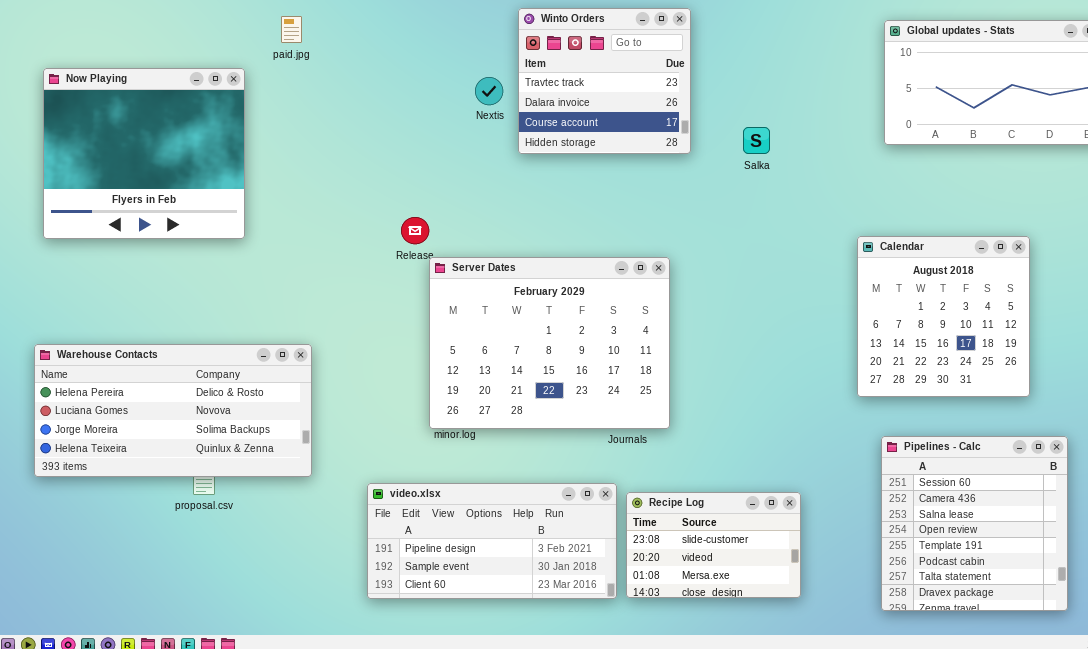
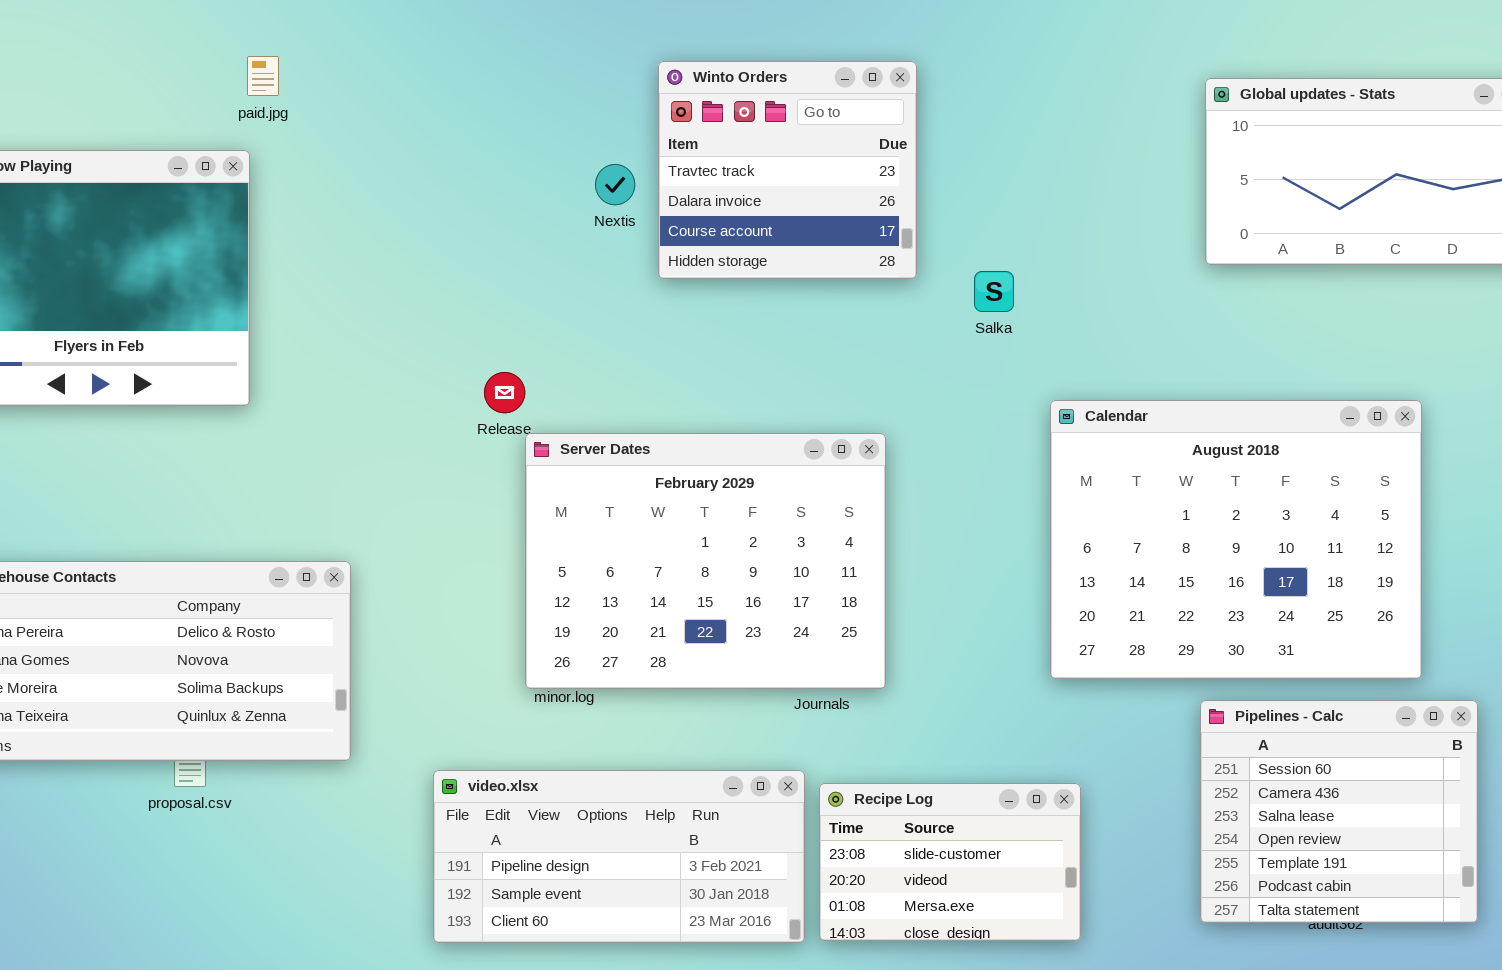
paid.jpg: [281,16,302,43] -> [247,56,279,96], moved
Salka: [743,127,770,154] -> [974,271,1014,312], moved
Calendar: [857,236,1030,397] -> [1050,400,1422,679], resized
Pipelines - Calc: [881,436,1068,611] -> [1200,700,1478,923], resized

